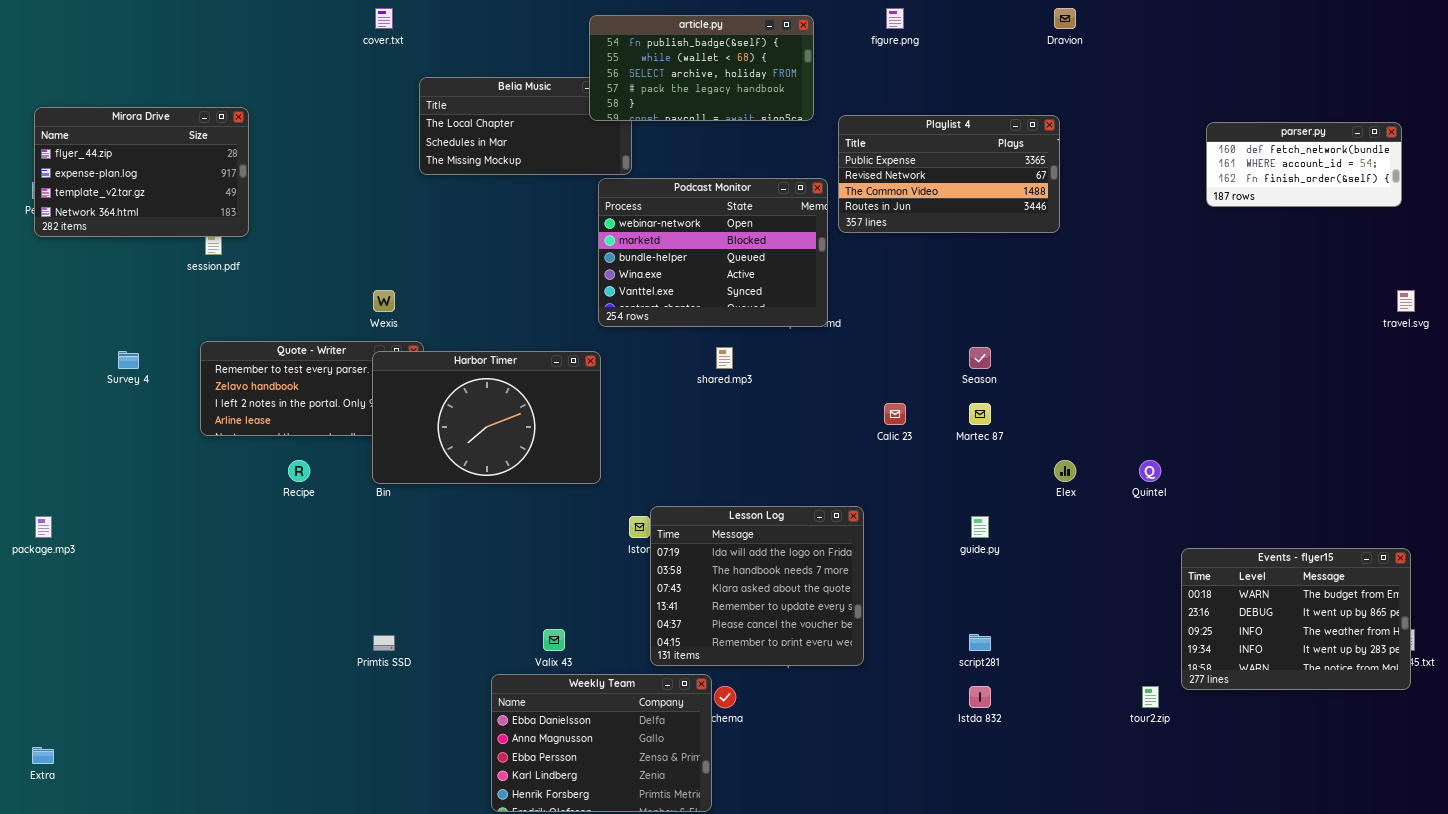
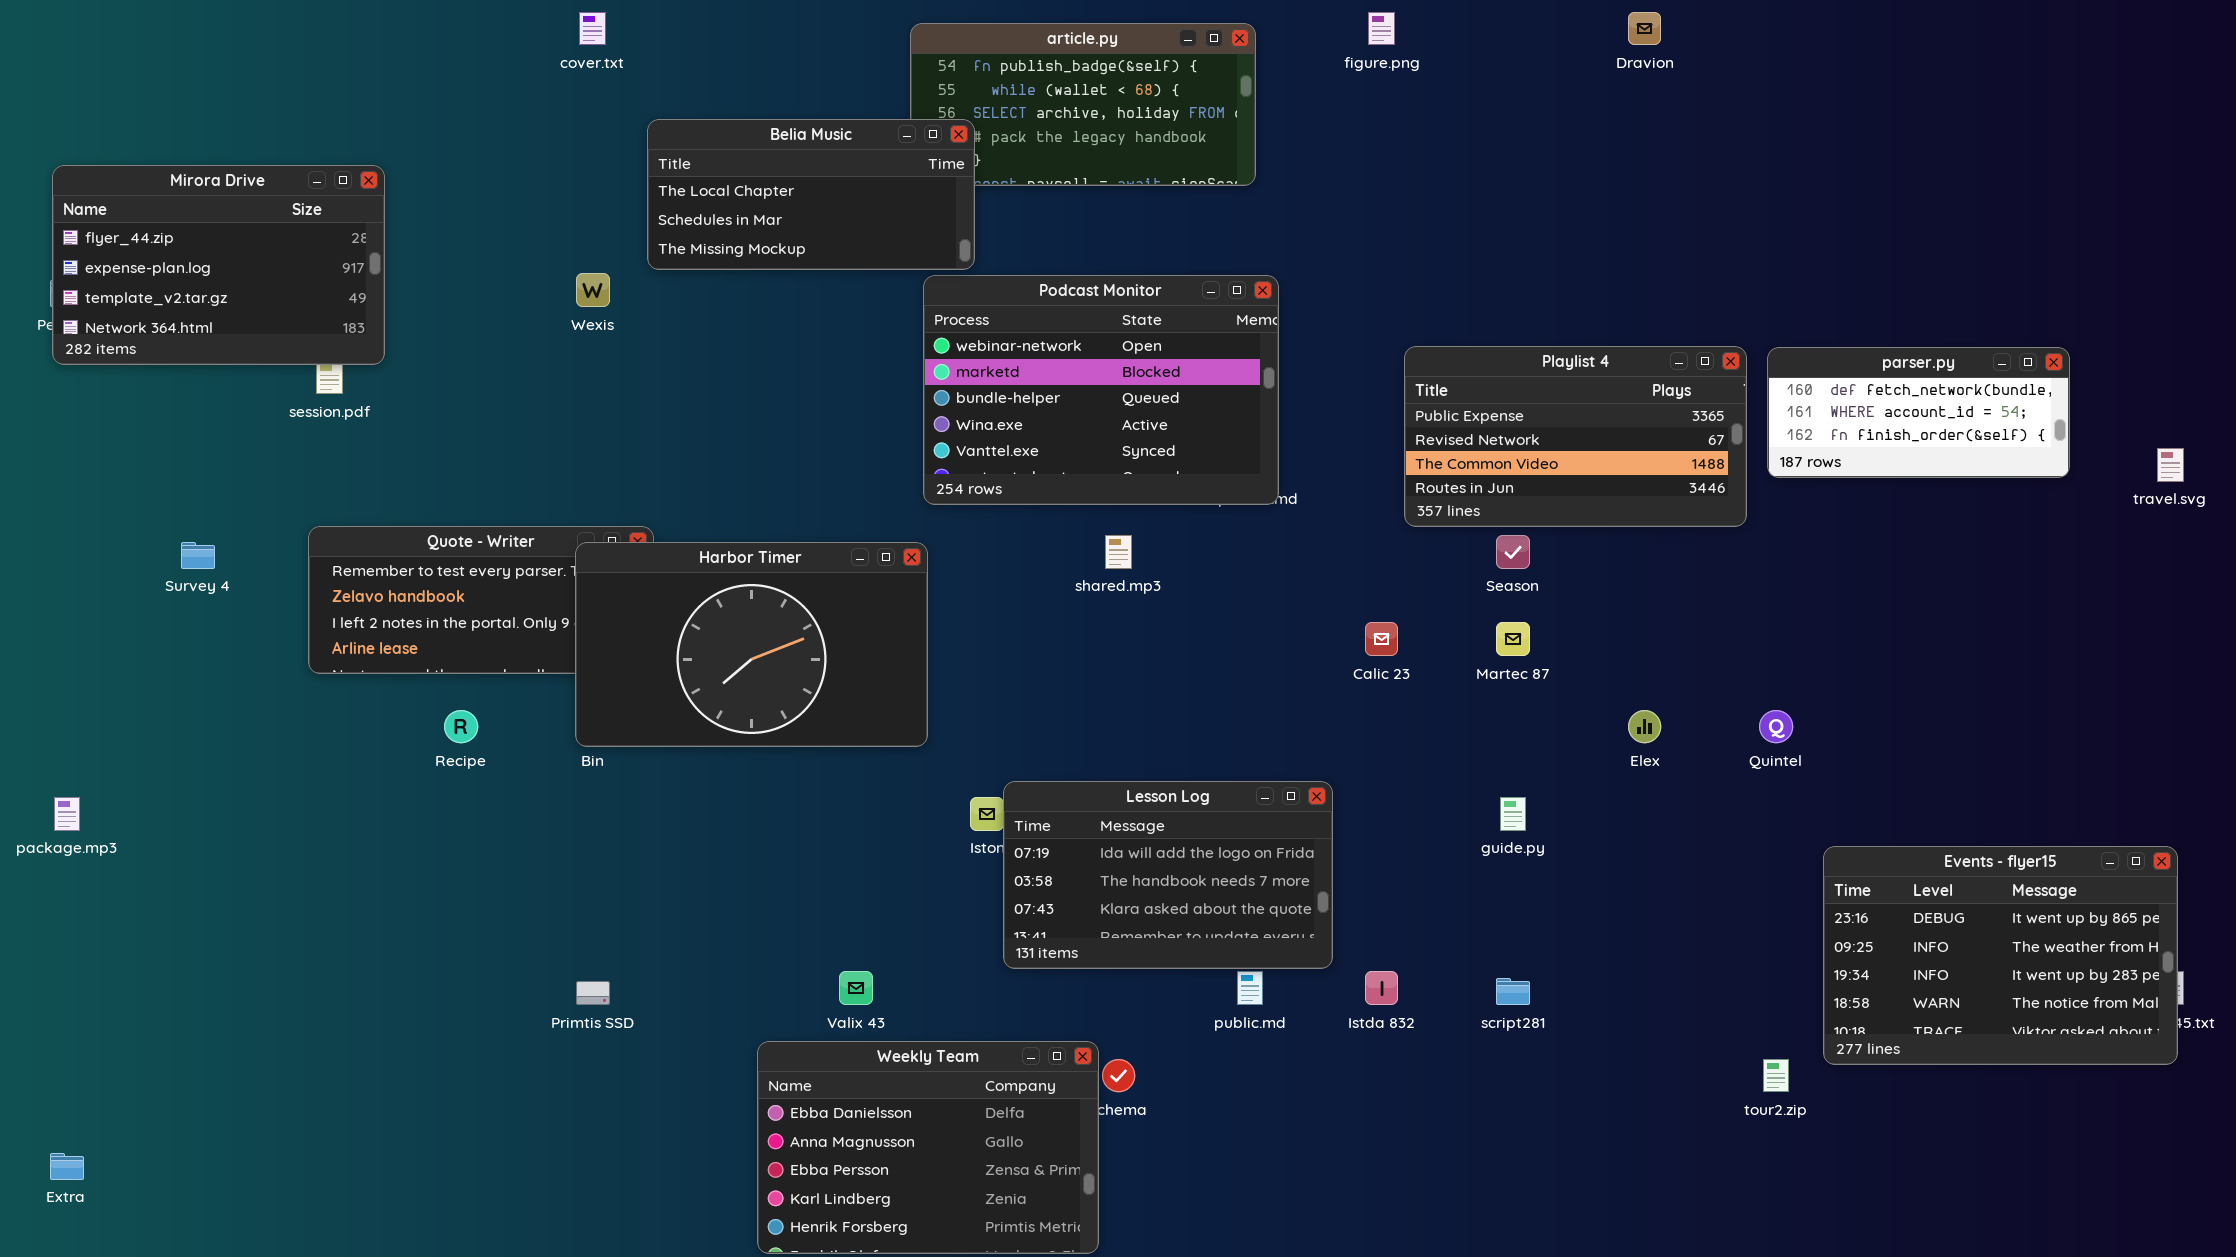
Belia Music: [419,77,632,175] -> [647,119,975,270], raised
Playlist 4: [838,115,1060,233] -> [1404,346,1747,527], moved
parser.py: [1206,122,1402,207] -> [1767,347,2070,478], moved
Wexis: [373,290,395,312] -> [576,273,610,307], moved
Lesson Log: [650,506,864,666] -> [1003,781,1333,969], resized
Events - flyer15: [1181,548,1411,690] -> [1823,846,2178,1065], scrolled down 1 row
Istda 832: [969,686,991,708] -> [1365,971,1398,1005], moved

